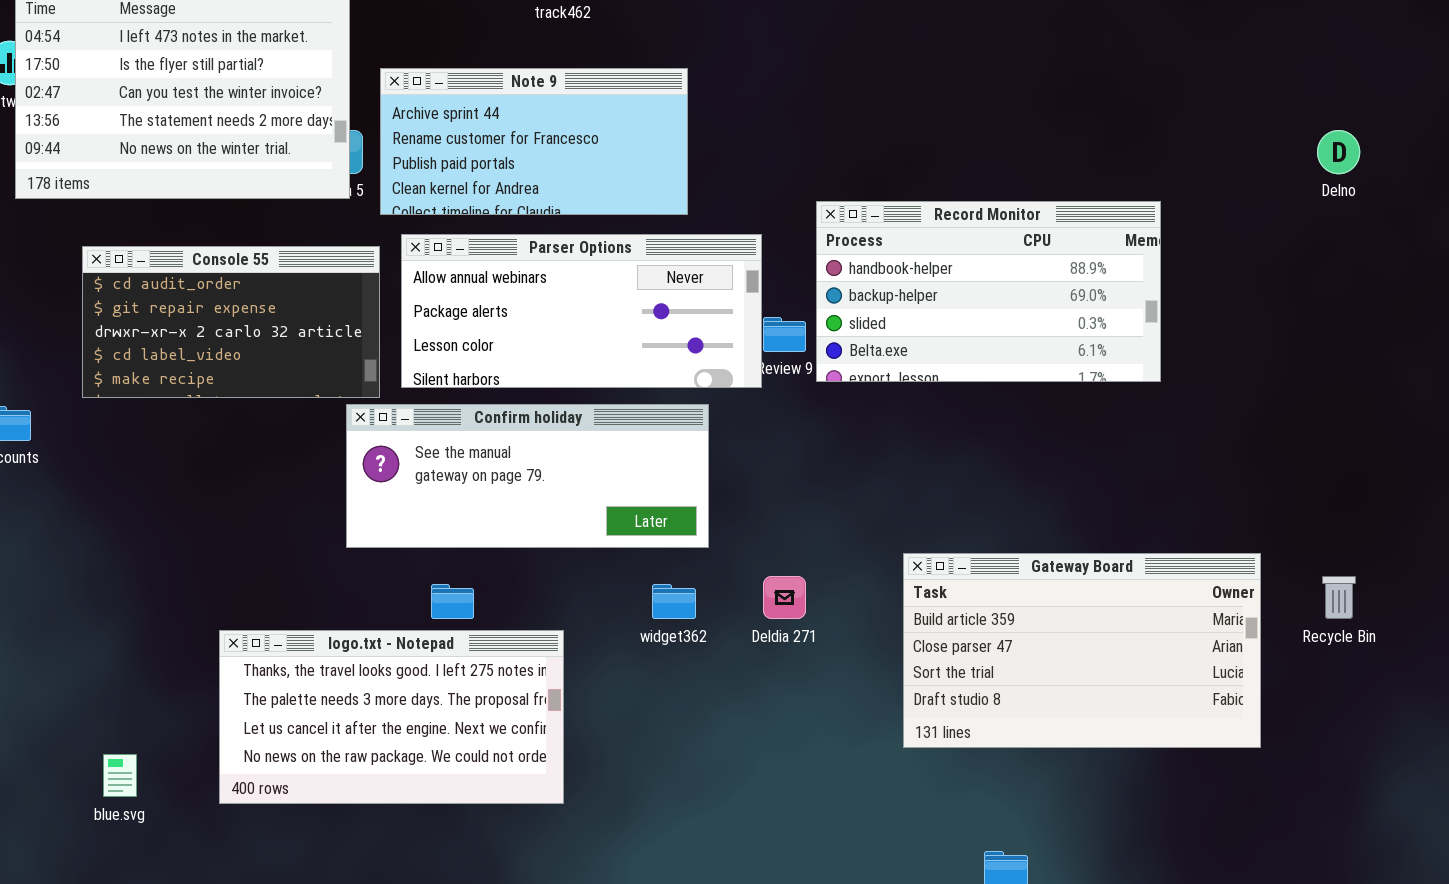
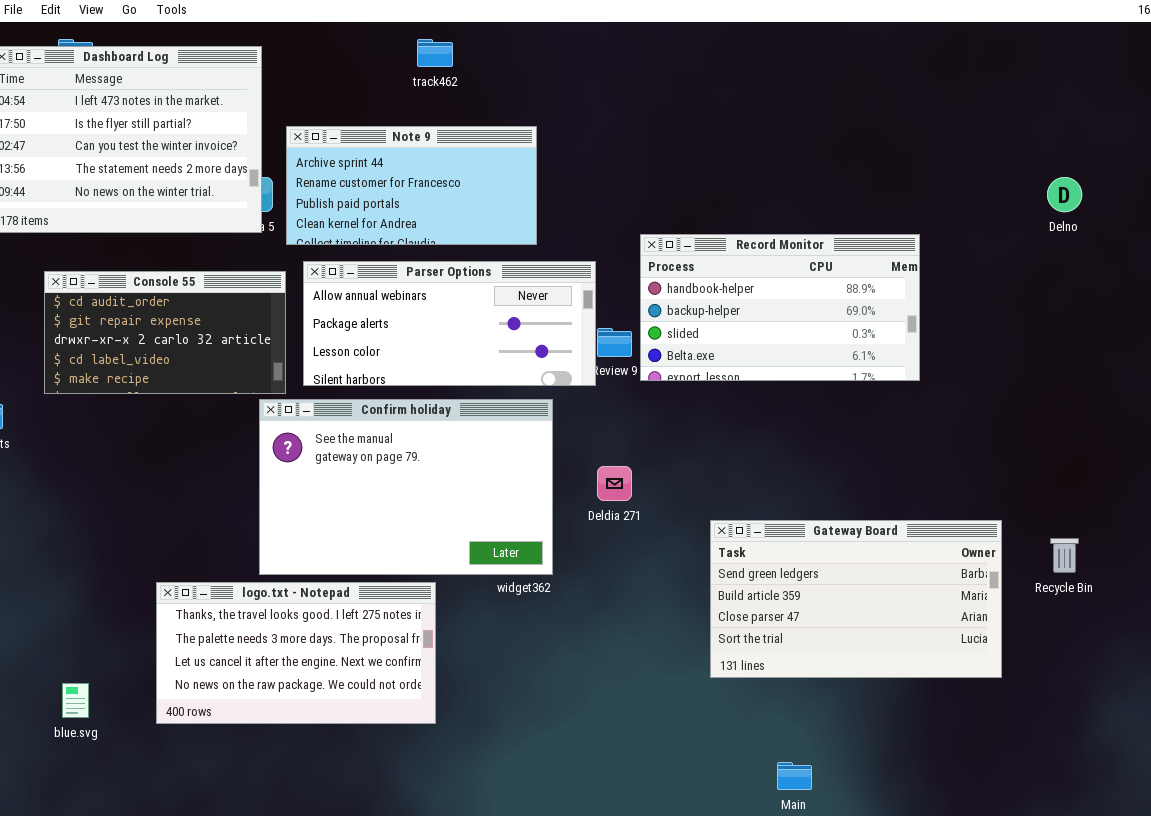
Confirm holiday: [346,404,709,548] -> [259,399,553,575], resized
Gateway Board: [903,553,1261,748] -> [710,520,1002,678], scrolled up 1 row
Deldia 271: [763,576,806,619] -> [597,466,632,501], moved

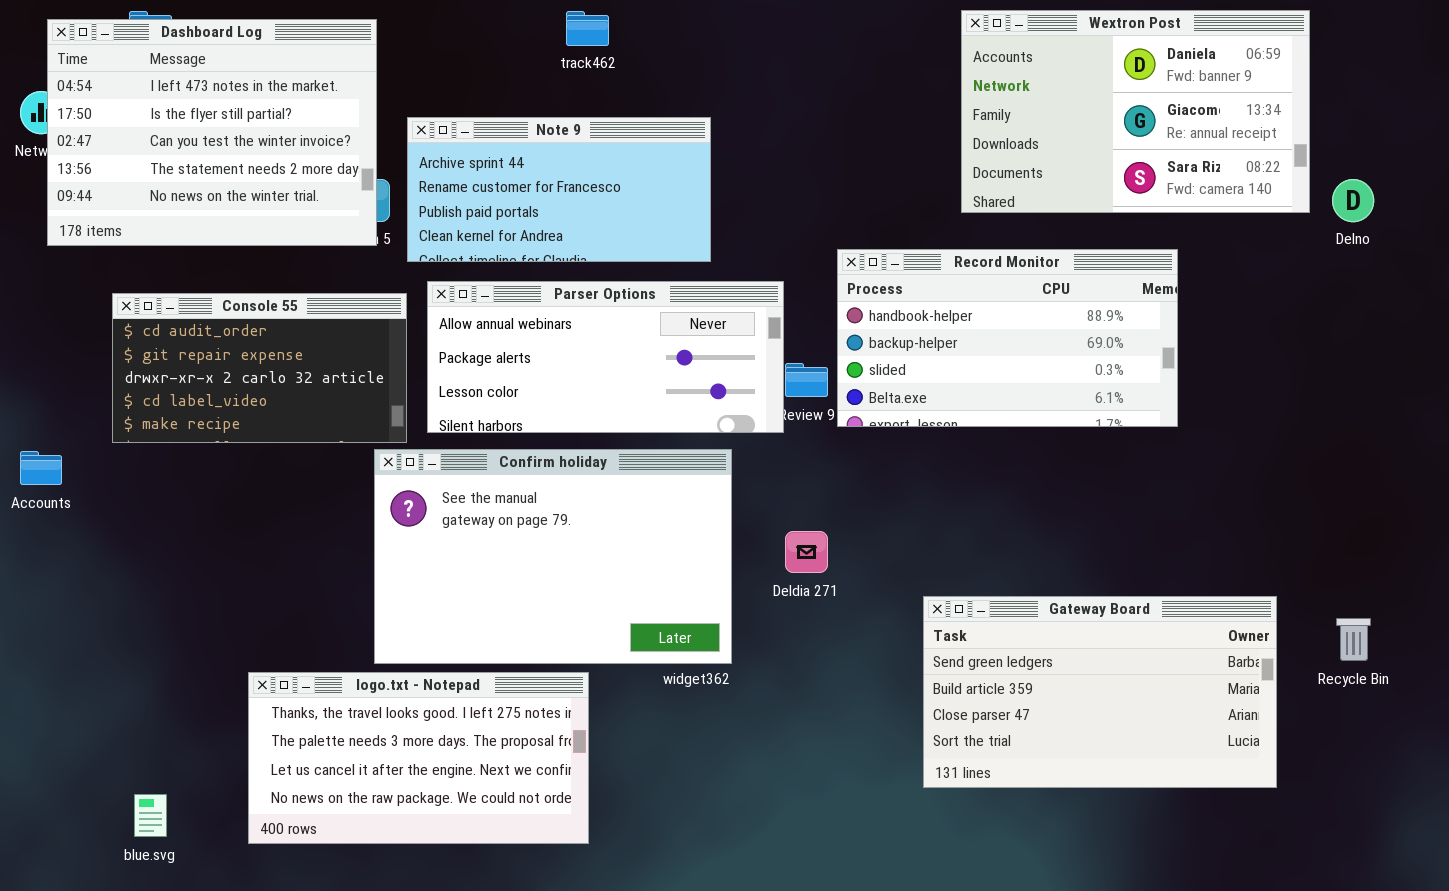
Wextron Post: none -> [961,10,1310,213], opened

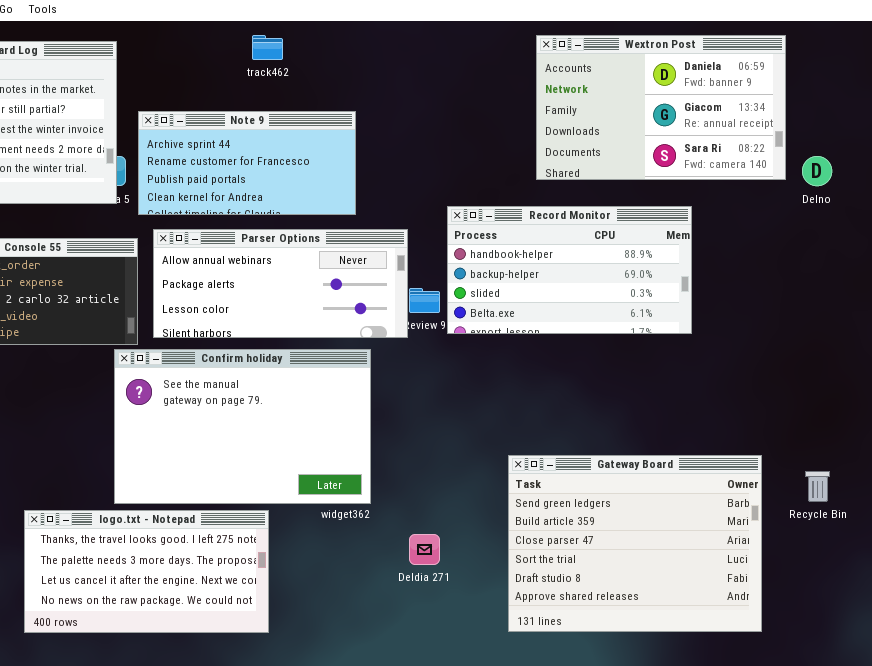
Deldia 271: [785,531,828,573] -> [409,534,440,565], moved
Gateway Board: [923,596,1277,788] -> [508,455,762,632], resized

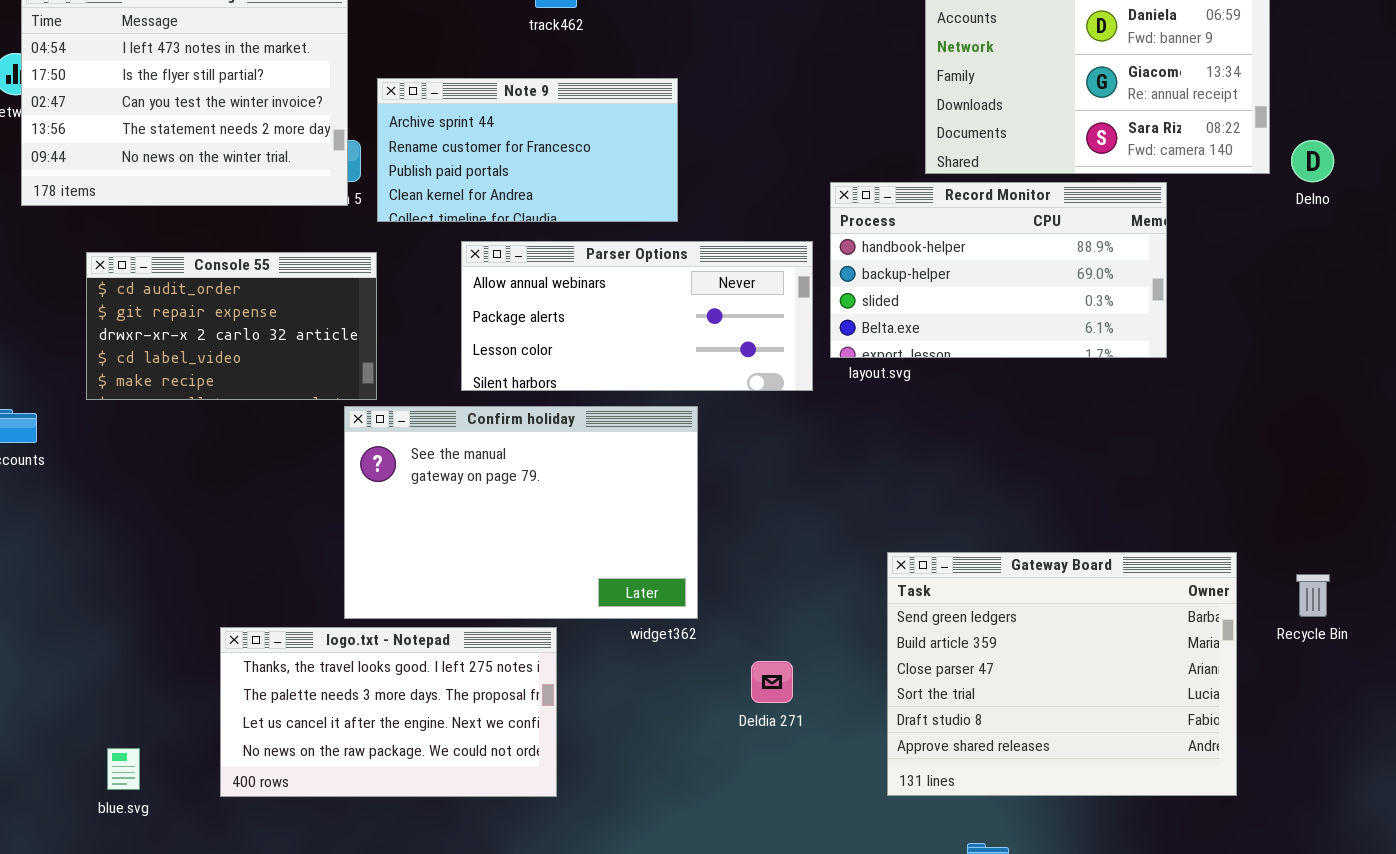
Record Monitor: [447,206,692,334] -> [830,182,1167,358], moved
Parser Options: [153,229,408,338] -> [461,241,813,391], moved

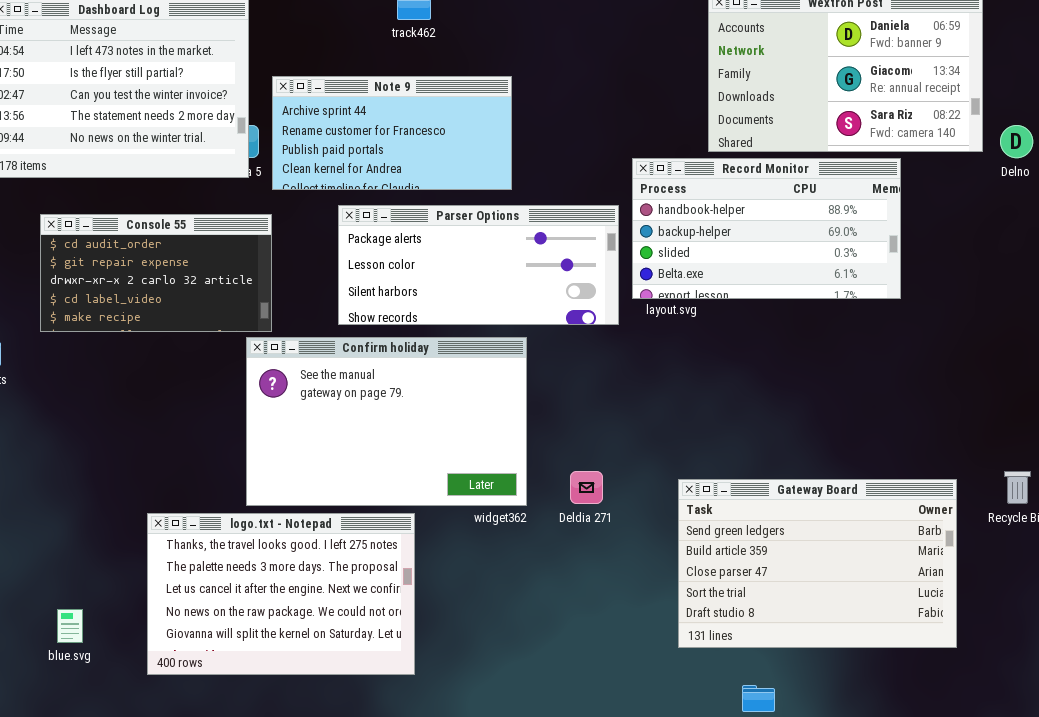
Parser Options: [461,241,813,391] -> [338,205,619,325], scrolled down 1 row
Gateway Board: [887,552,1237,796] -> [678,479,957,648], resized
logo.txt - Notepad: [220,627,557,797] -> [147,513,415,675], resized
Deldia 271: [751,661,793,703] -> [570,471,603,504], moved

